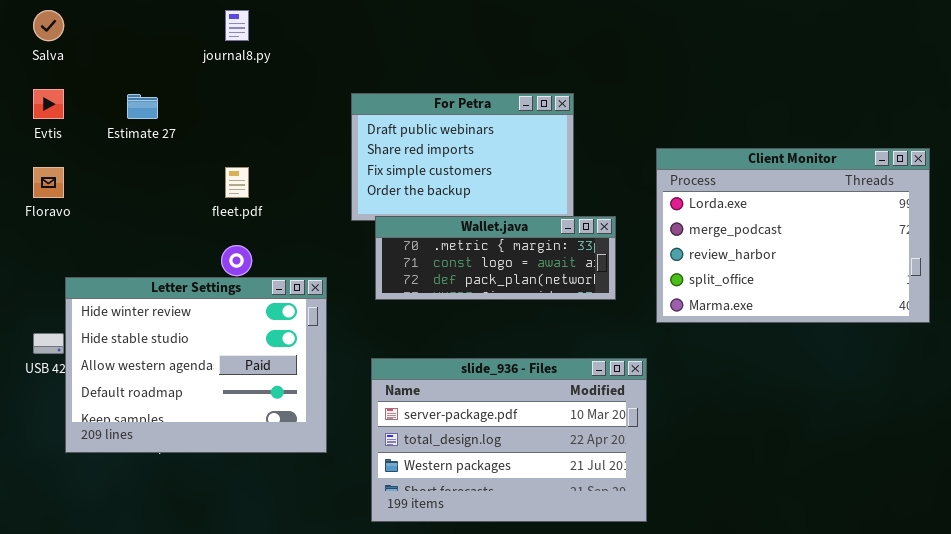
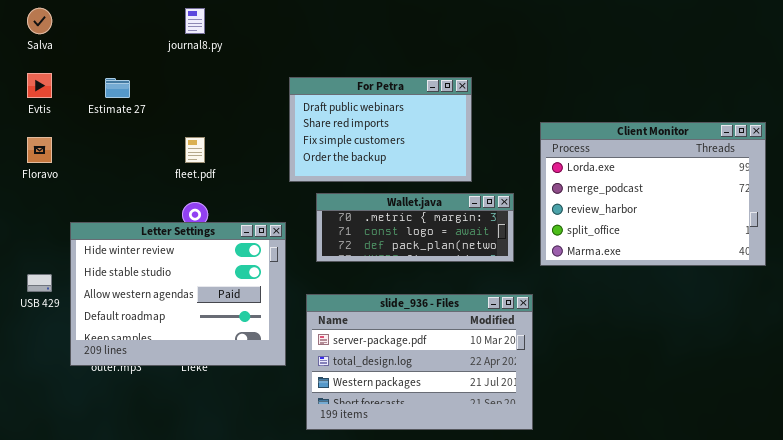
Wallet.java: [375,216,616,300] -> [316,193,514,262], moved
Letter Settings: [65,277,327,453] -> [70,222,286,366], moved

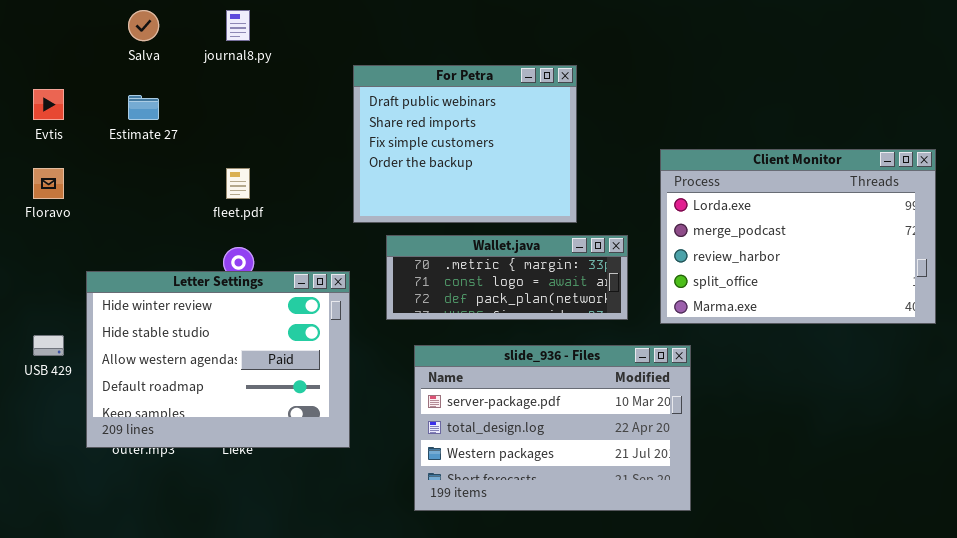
Salva: [27,8,52,34] -> [128,10,159,41], moved
For Petra: [289,77,472,182] -> [353,65,577,223], resized
slide_936 - Files: [306,294,533,430] -> [414,345,691,511], moved

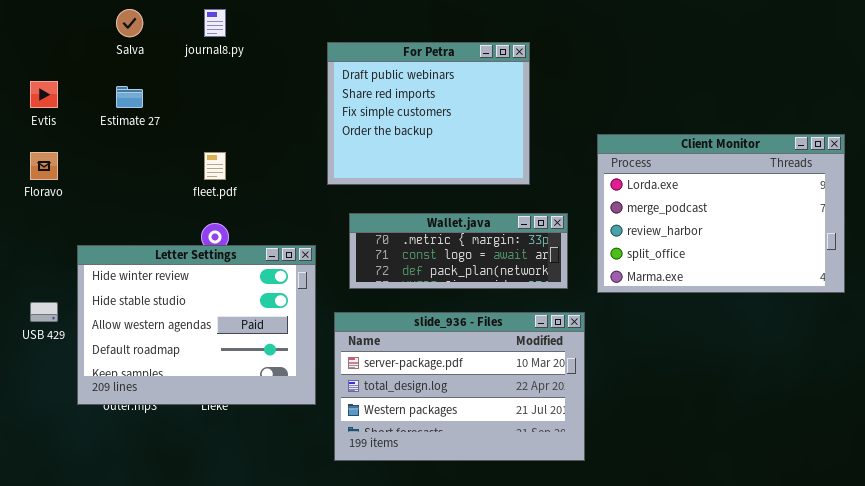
For Petra: [353,65,577,223] -> [327,42,530,185], moved
slide_936 - Files: [414,345,691,511] -> [334,312,585,461], moved

